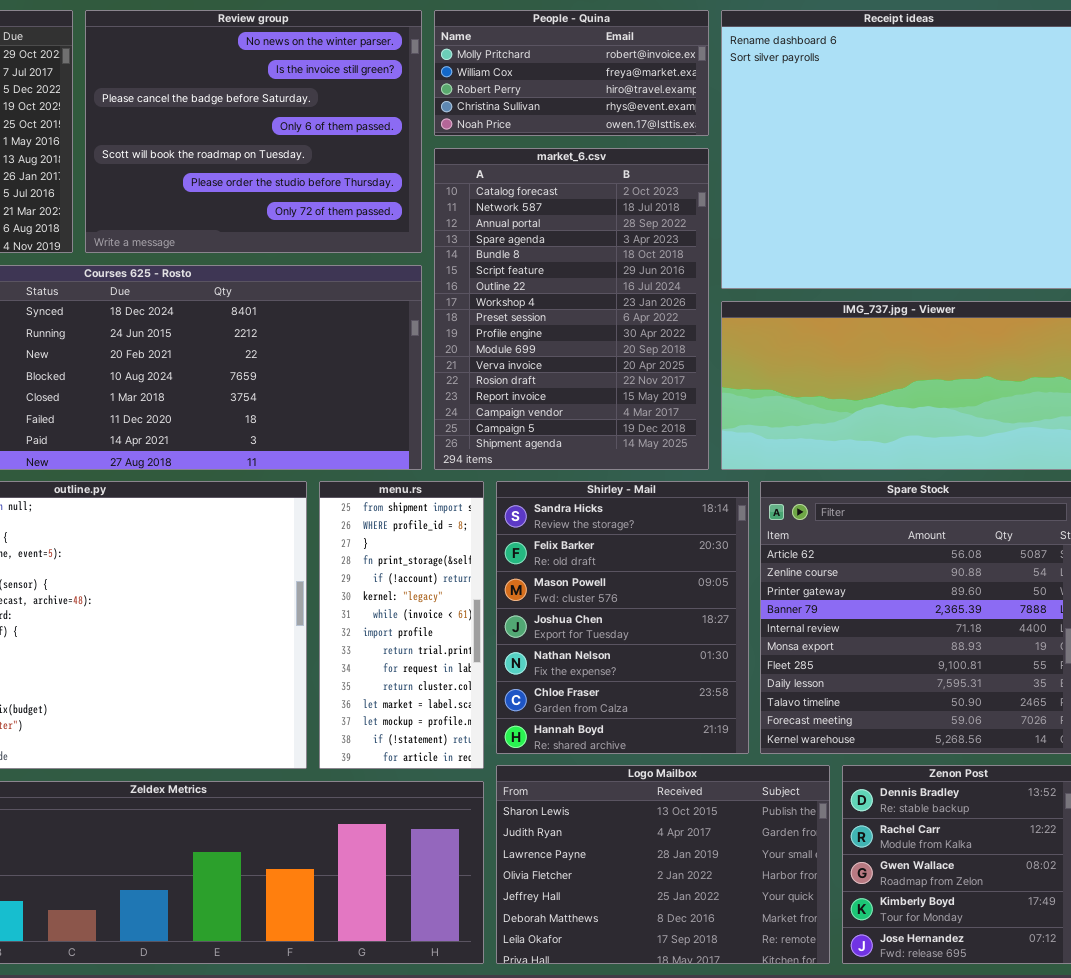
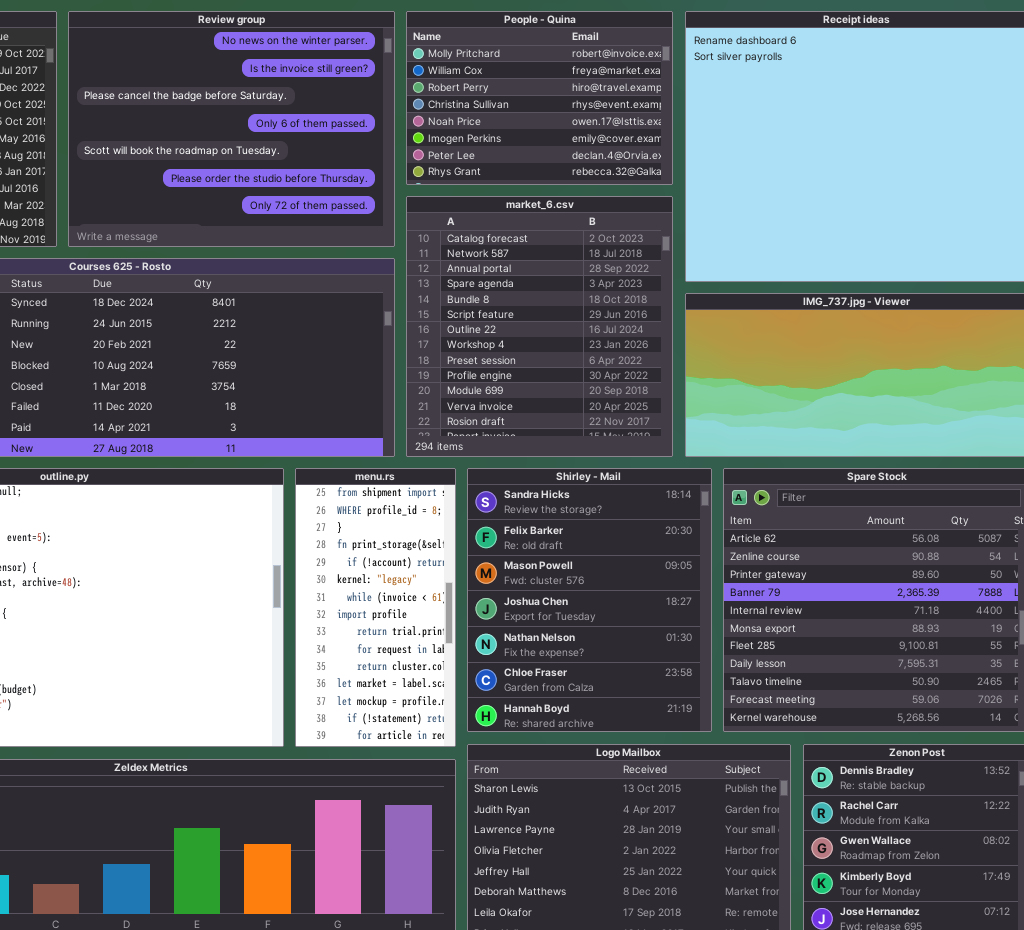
People - Quina: [434,10,709,136] -> [406,11,673,185], resized
market_6.csv: [434,148,709,470] -> [406,196,673,457], resized

